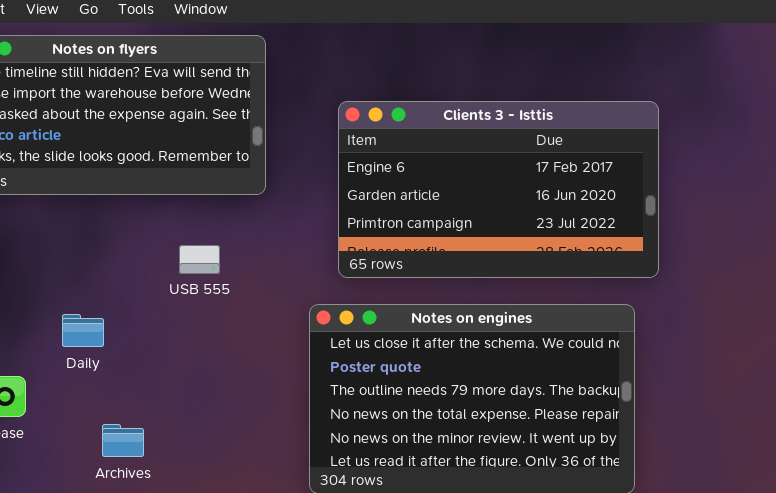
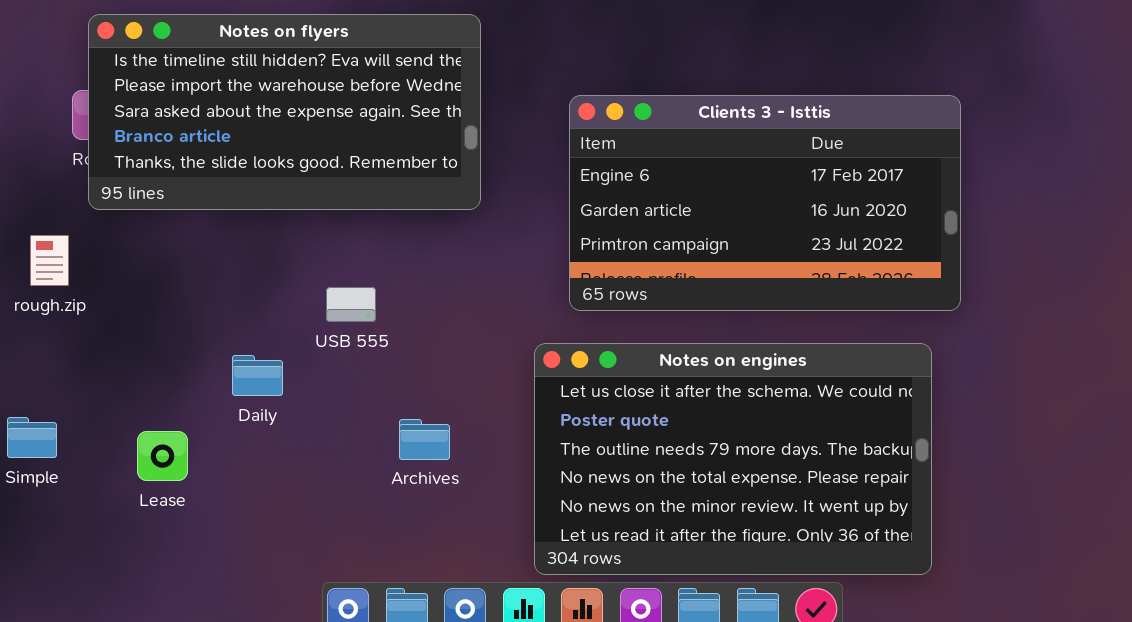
USB 555: [179,245,220,274] -> [326,287,376,322], moved
Archives: [102,424,144,457] -> [399,419,450,460], moved

